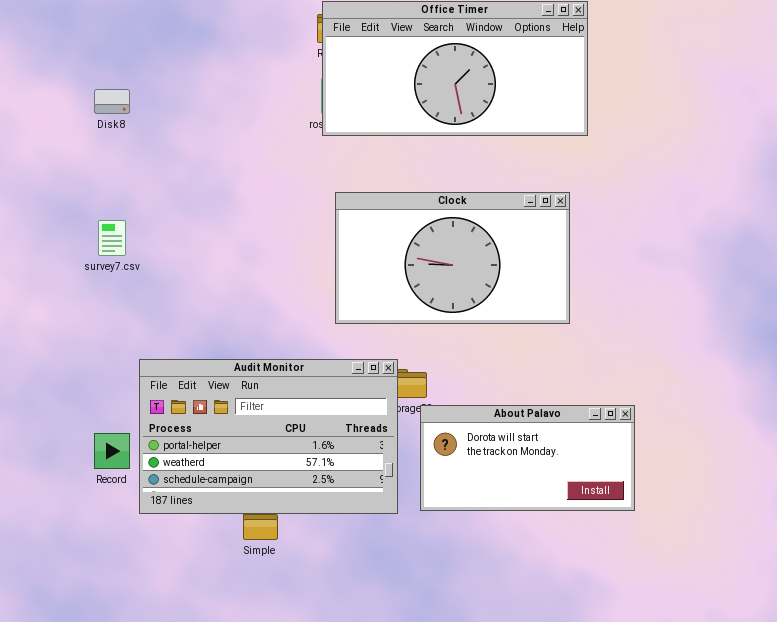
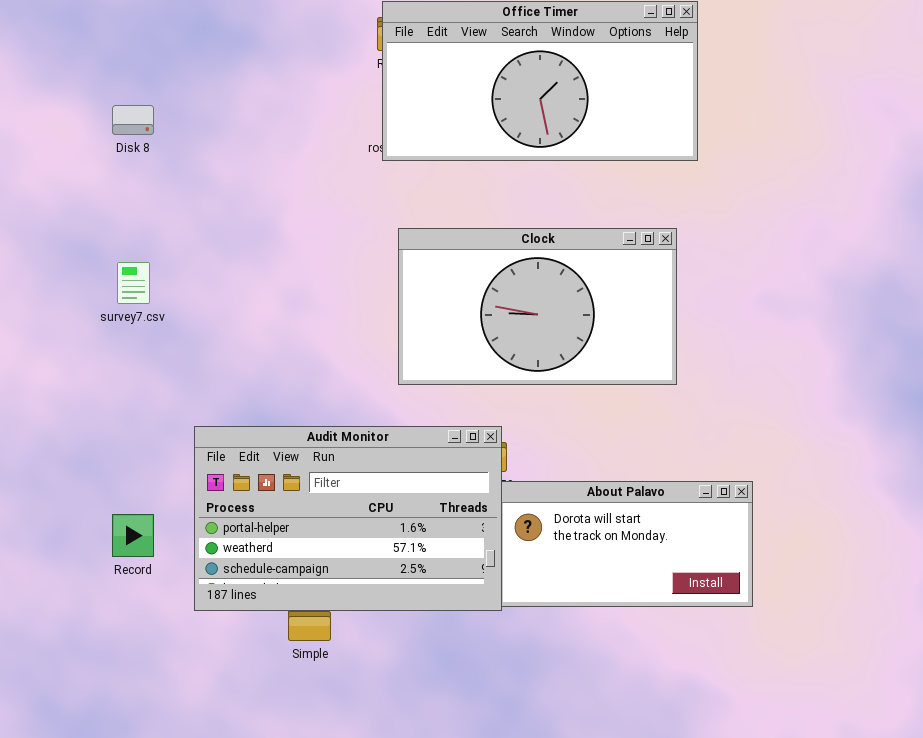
Audit Monitor: [139,359,398,514] -> [194,426,502,611], moved

